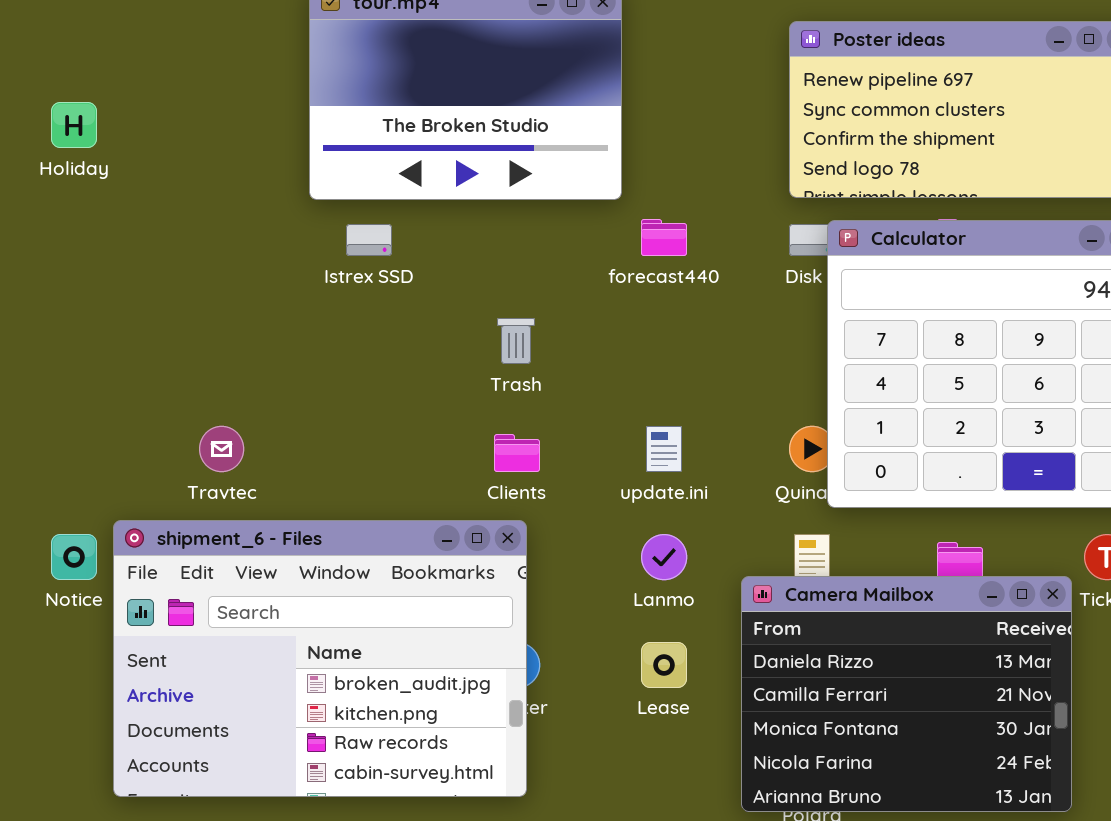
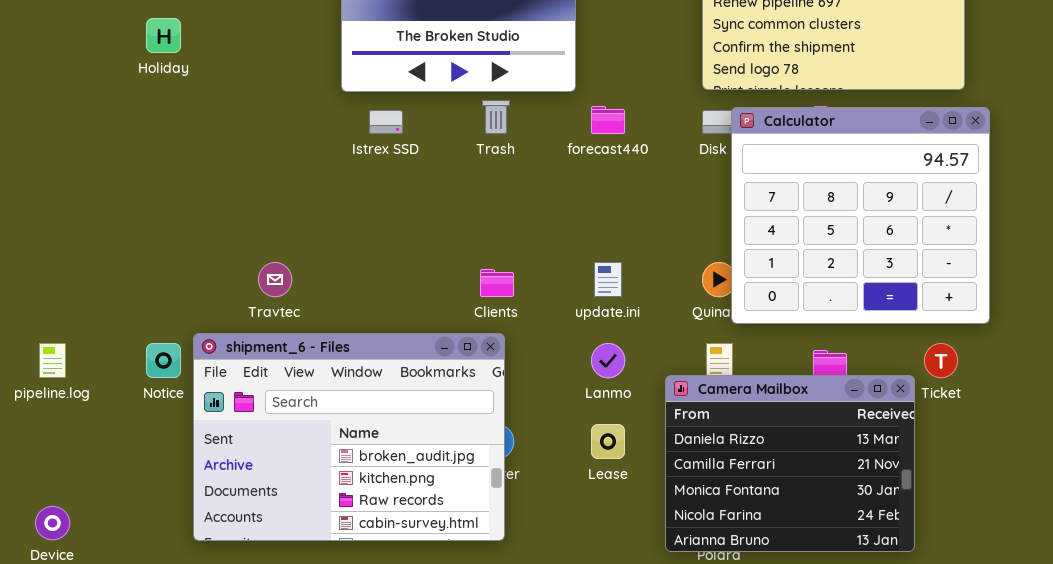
Trash: [497,318,535,364] -> [482,100,510,134], moved

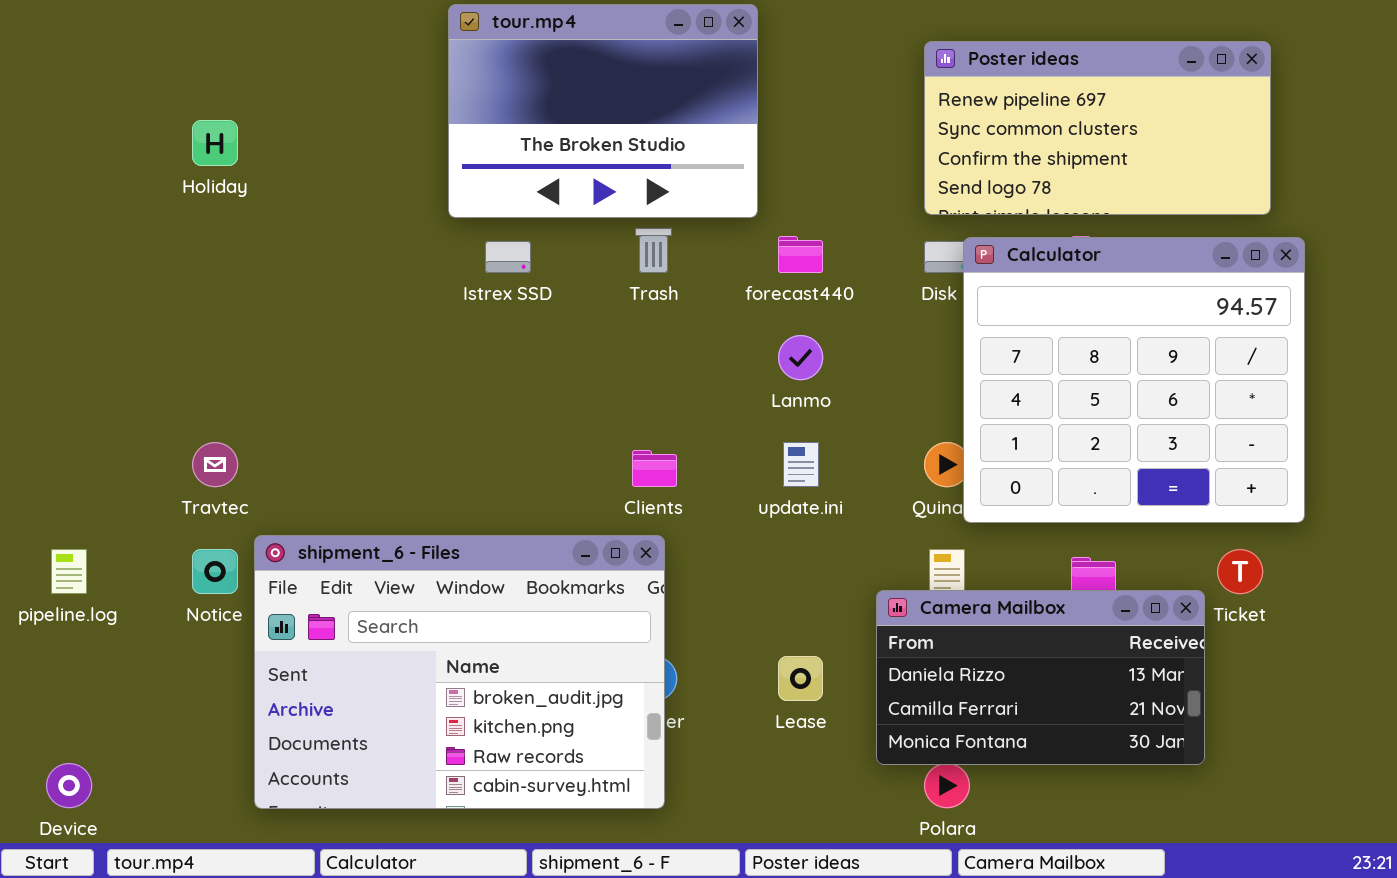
Travtec: [258,262,292,297] -> [192,442,238,487], moved
Lanmo: [591,343,625,378] -> [778,335,823,380], moved
Camera Mailbox: [665,375,915,552] -> [876,590,1205,765], resized

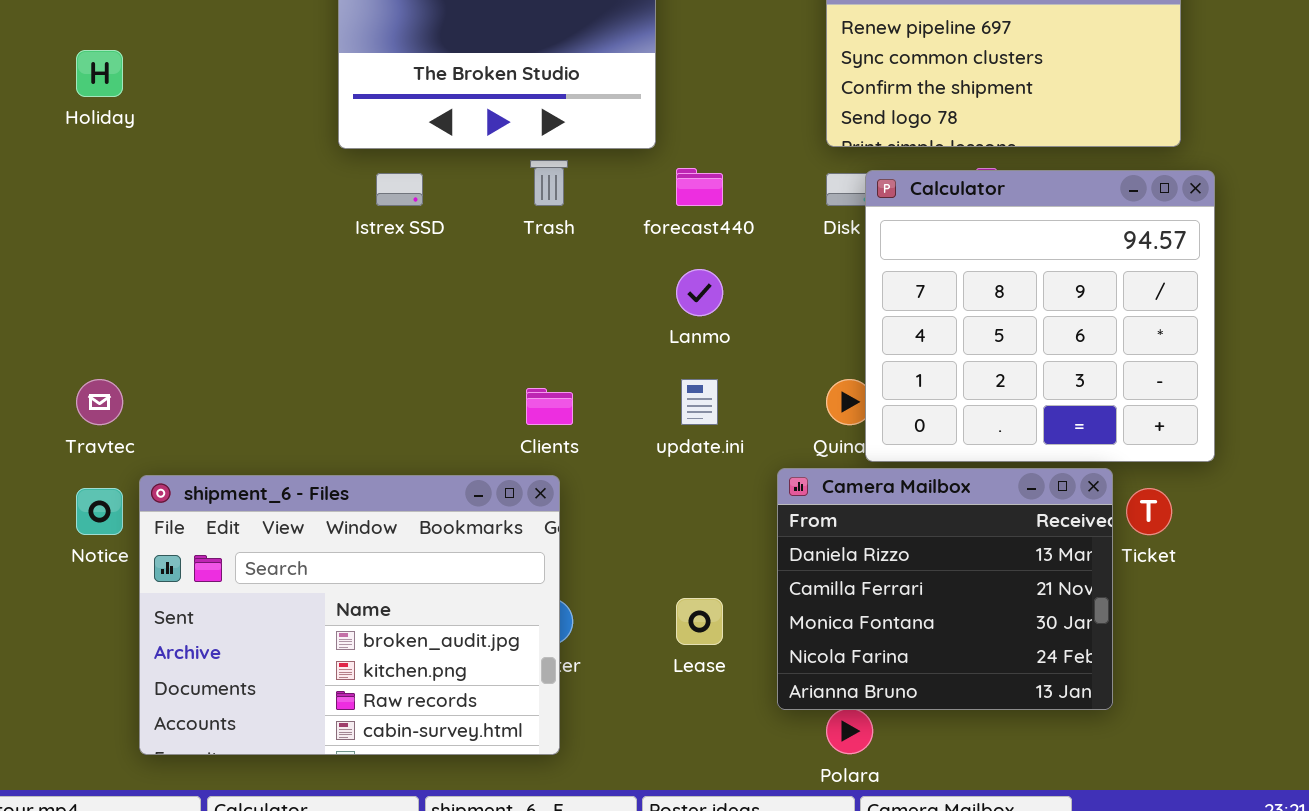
Camera Mailbox: [876,590,1205,765] -> [777,468,1113,710], resized

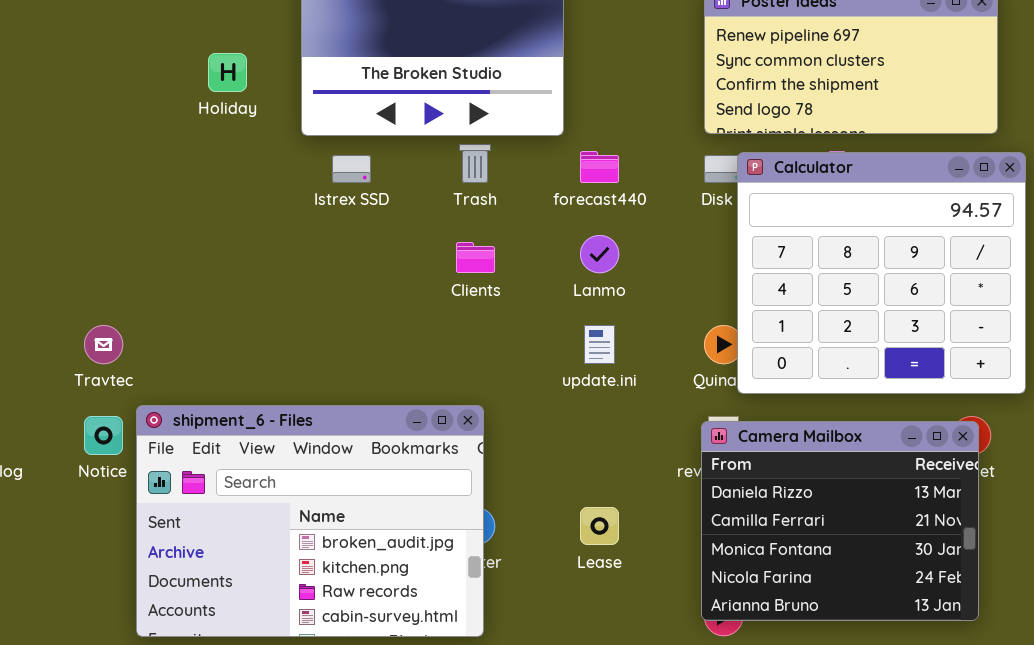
Holiday: [76,50,123,97] -> [208,53,247,92], moved
Clients: [526,388,573,425] -> [456,242,495,273], moved
Camera Mailbox: [777,468,1113,710] -> [701,421,979,621], moved

